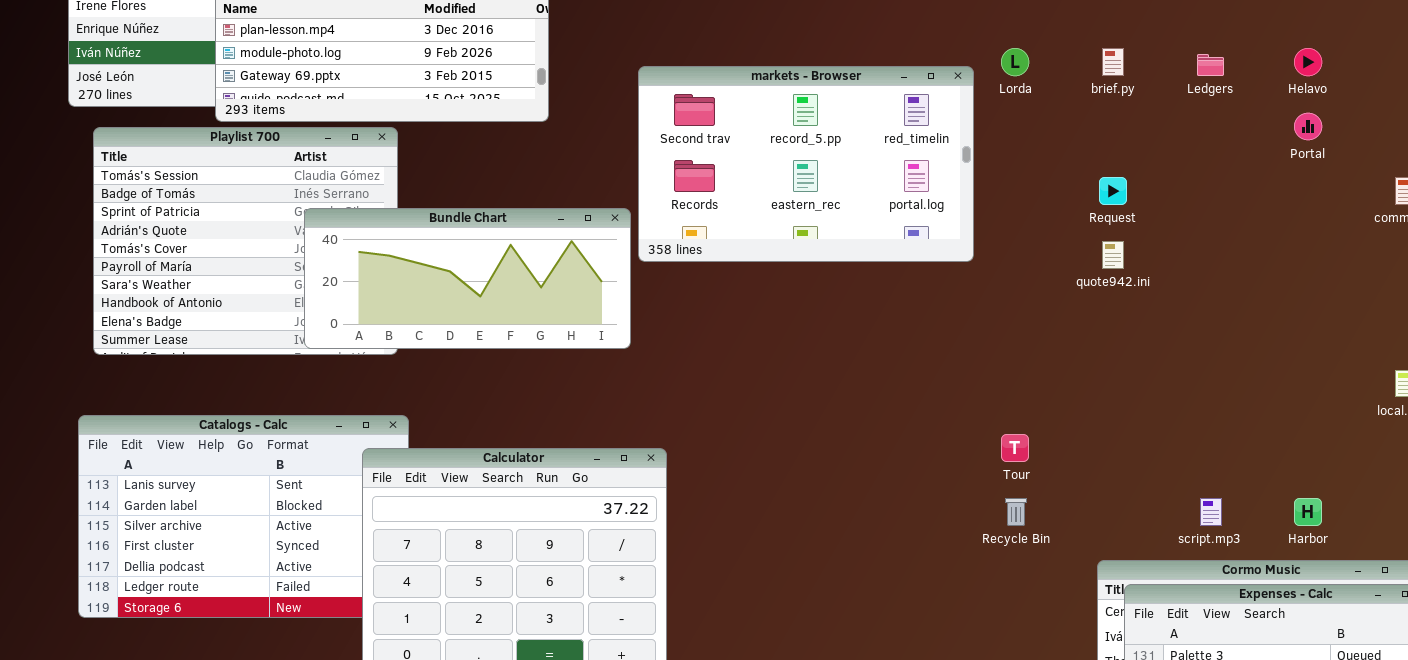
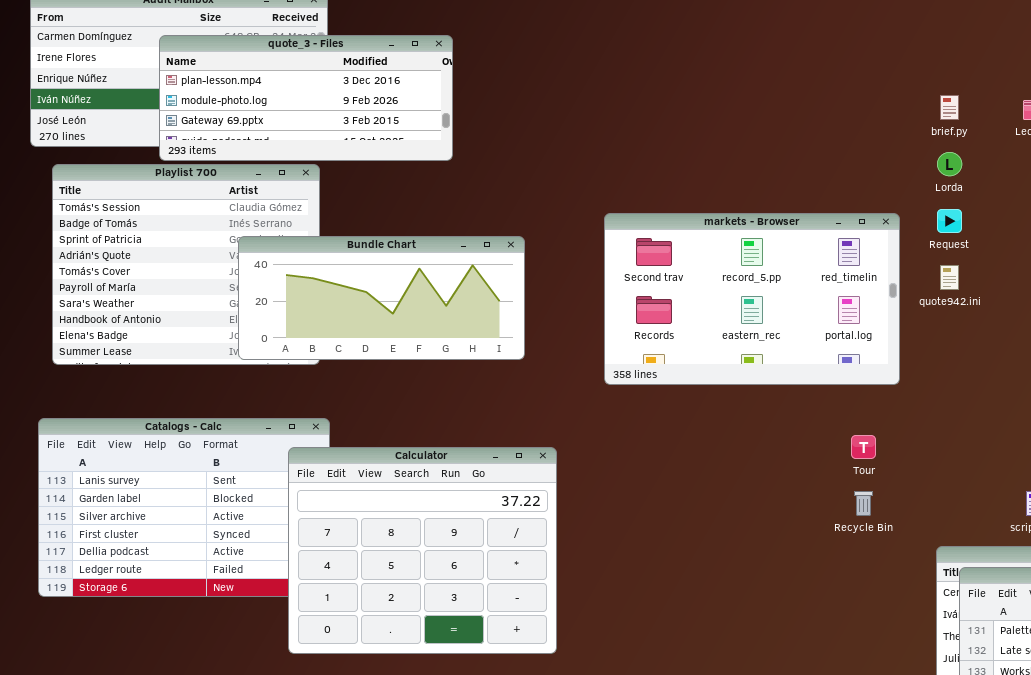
Lorda: [1001,48,1029,76] -> [937,152,962,176], moved
markets - Browser: [638,66,974,262] -> [604,213,900,385], moved

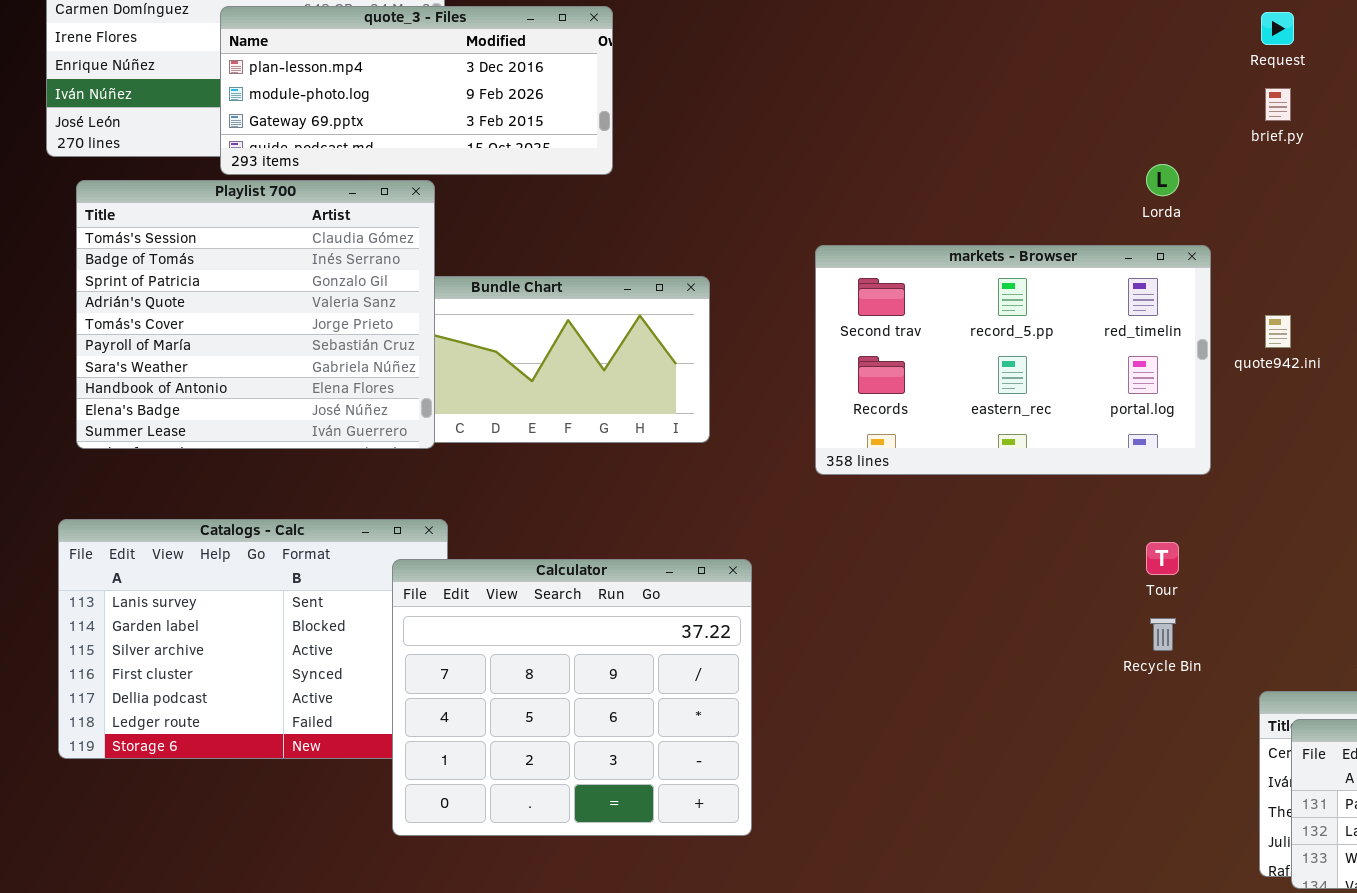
Lorda: [937,152,962,176] -> [1146,164,1179,196], moved
Playlist 700: [52,164,320,365] -> [76,180,435,449], raised
Request: [937,209,962,233] -> [1261,12,1294,45], moved

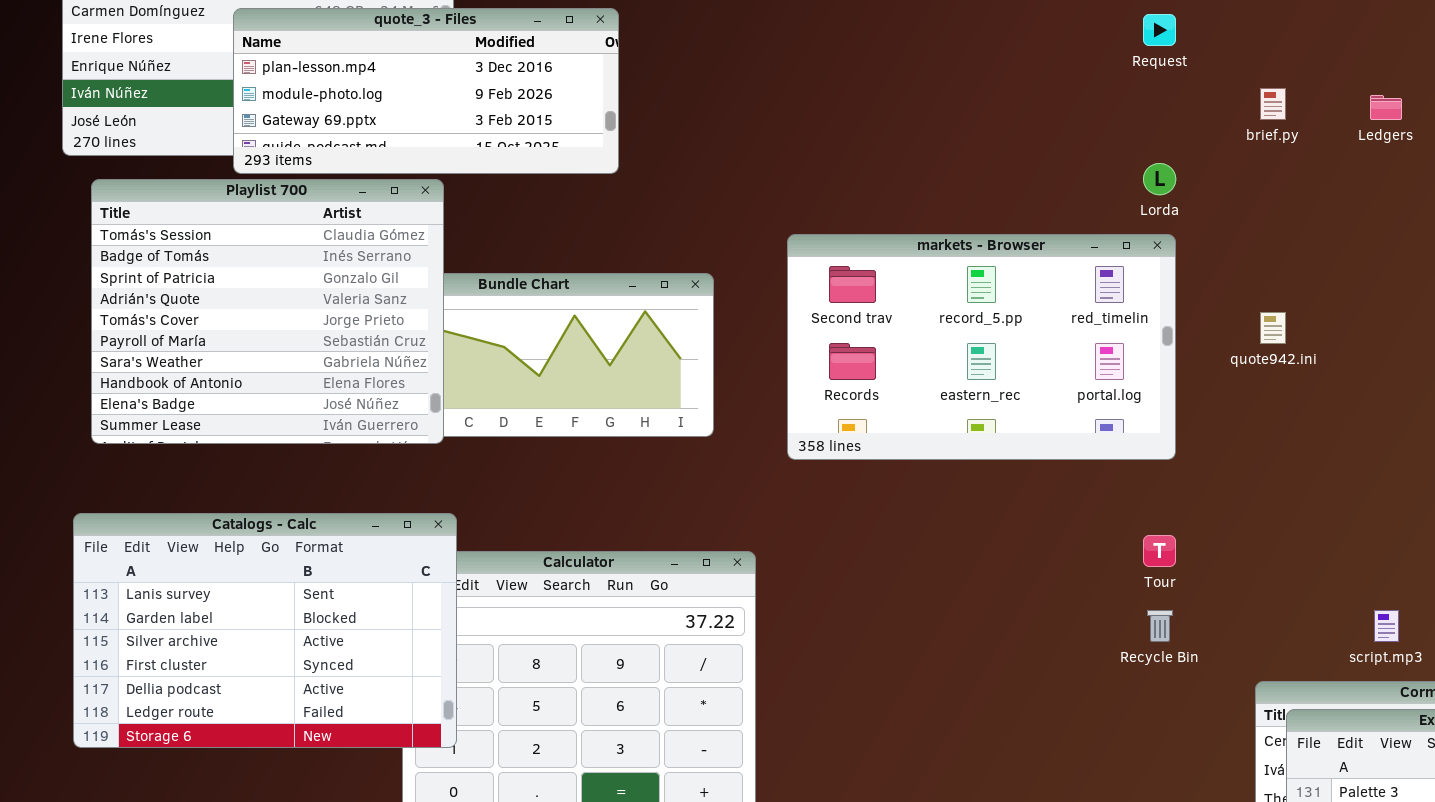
Request: [1261,12,1294,45] -> [1143,14,1176,46], moved
markets - Browser: [815,245,1211,475] -> [787,234,1176,460], moved
Catalogs - Calc: [58,519,448,759] -> [73,513,457,748], raised

